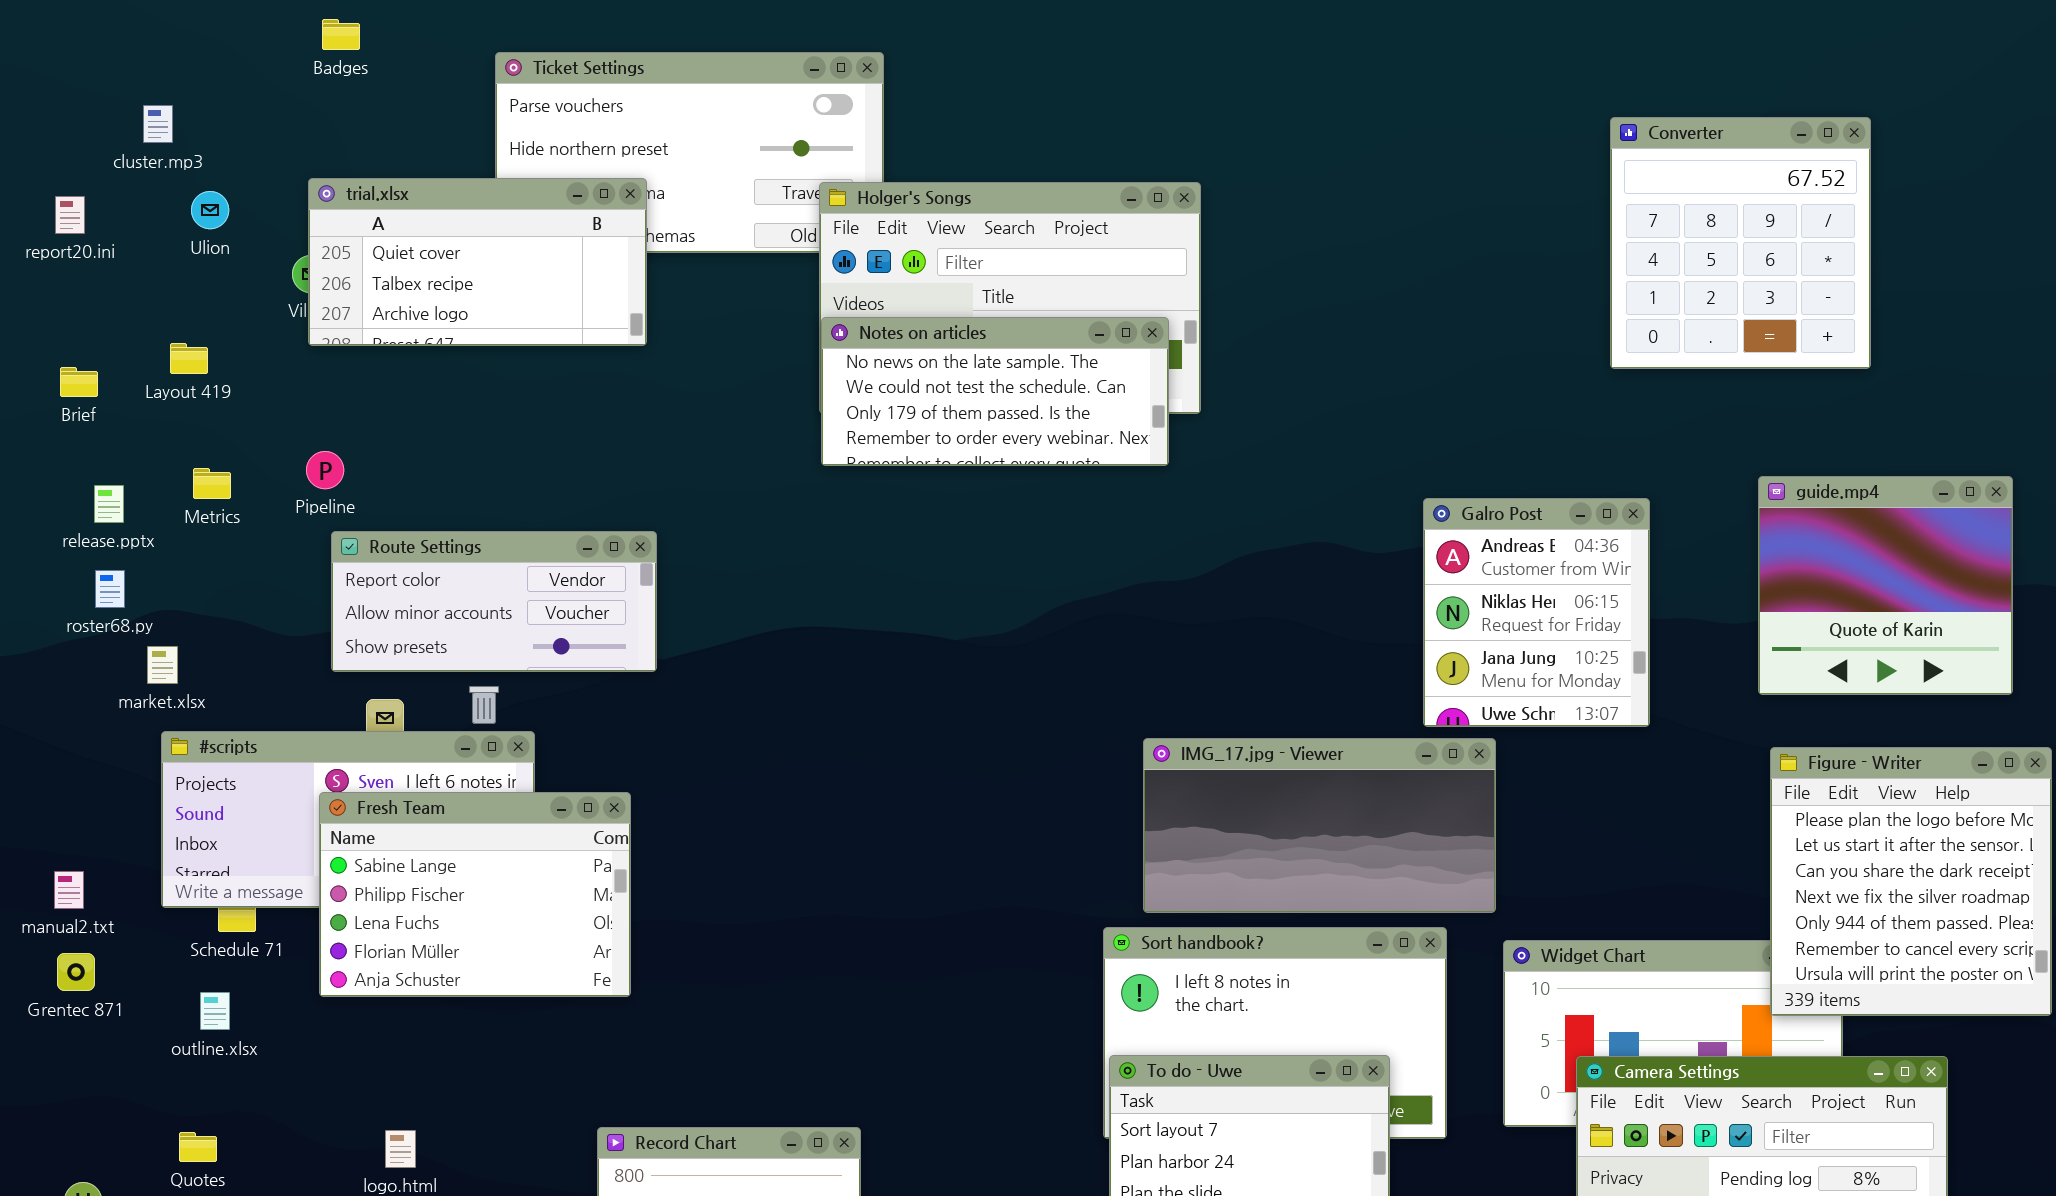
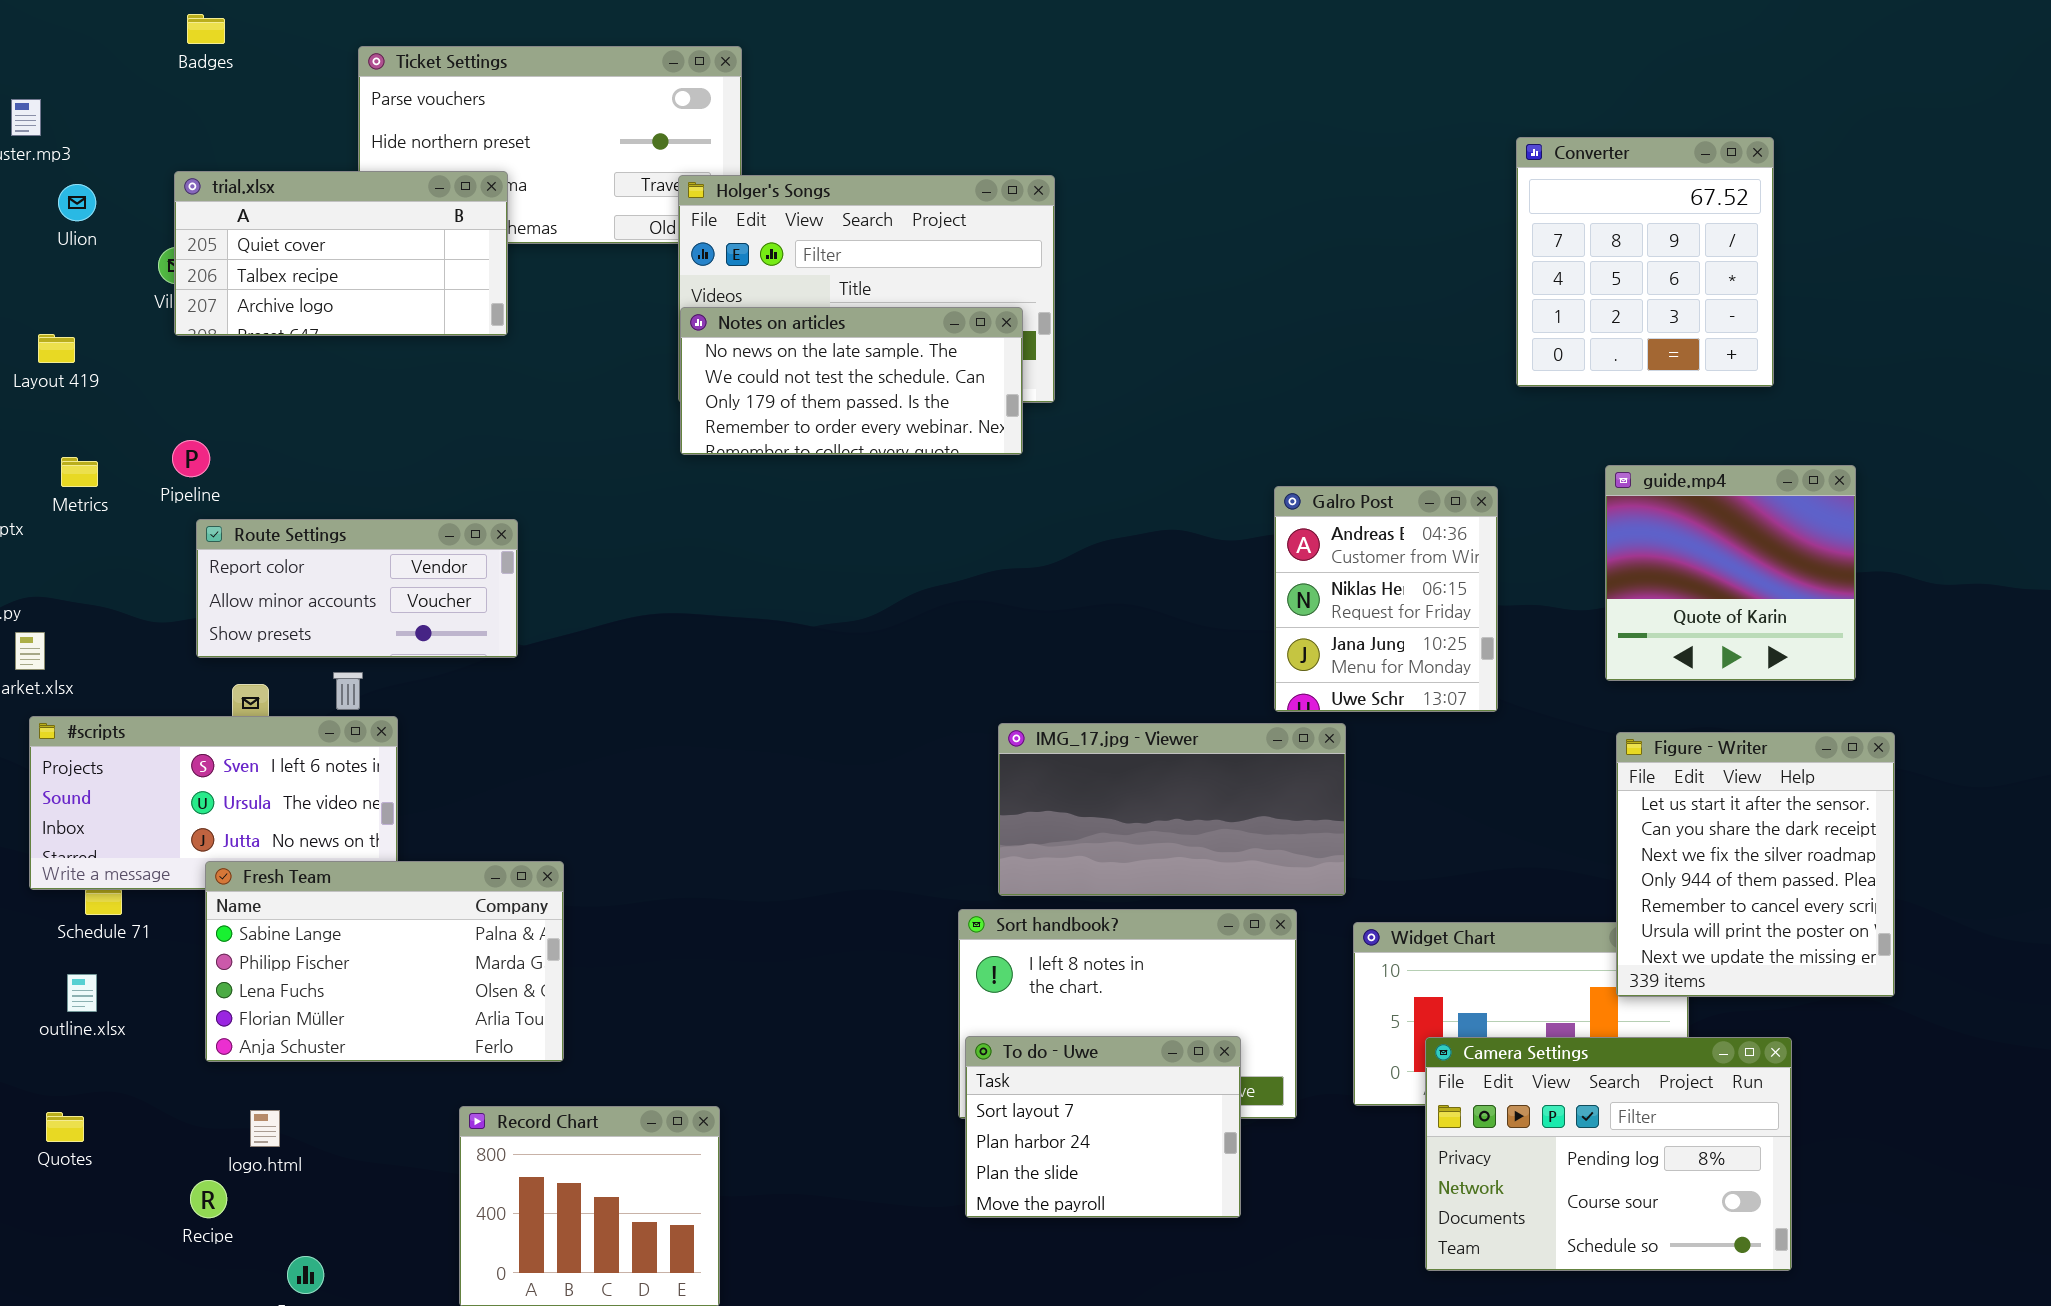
Converter: [1610,117,1871,369] -> [1516,137,1774,387], moved
Figure - Writer: [1770,747,2052,1016] -> [1616,732,1895,997], scrolled down 1 row
Fresh Team: [319,792,631,997] -> [205,861,564,1062], moved, resized

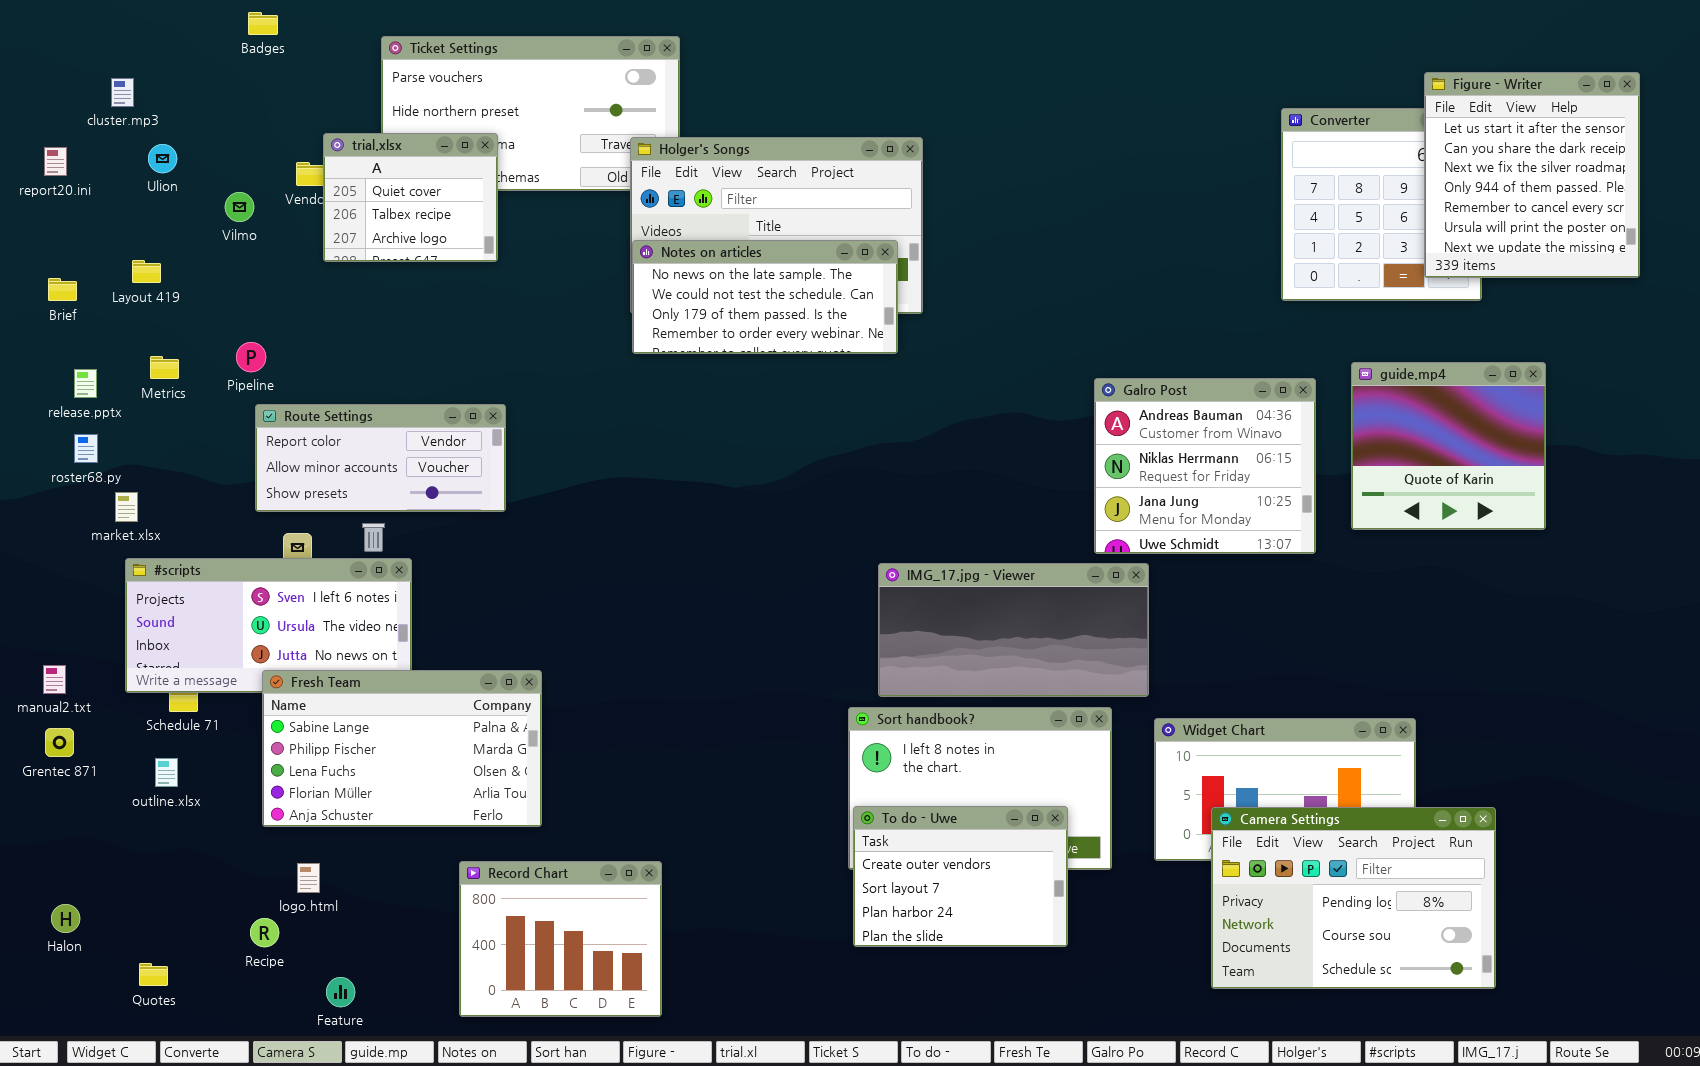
trial.xlsx: [174,171,508,336] -> [323,133,498,262], resized
Galro Post: [1274,486,1498,712] -> [1094,378,1316,554], resized
Figure - Writer: [1616,732,1895,997] -> [1424,72,1640,278], moved
To do - Uwe: [965,1036,1241,1218] -> [853,806,1068,947], scrolled up 1 row
Quotes: [46,1112,84,1142] -> [139,963,168,986], moved

